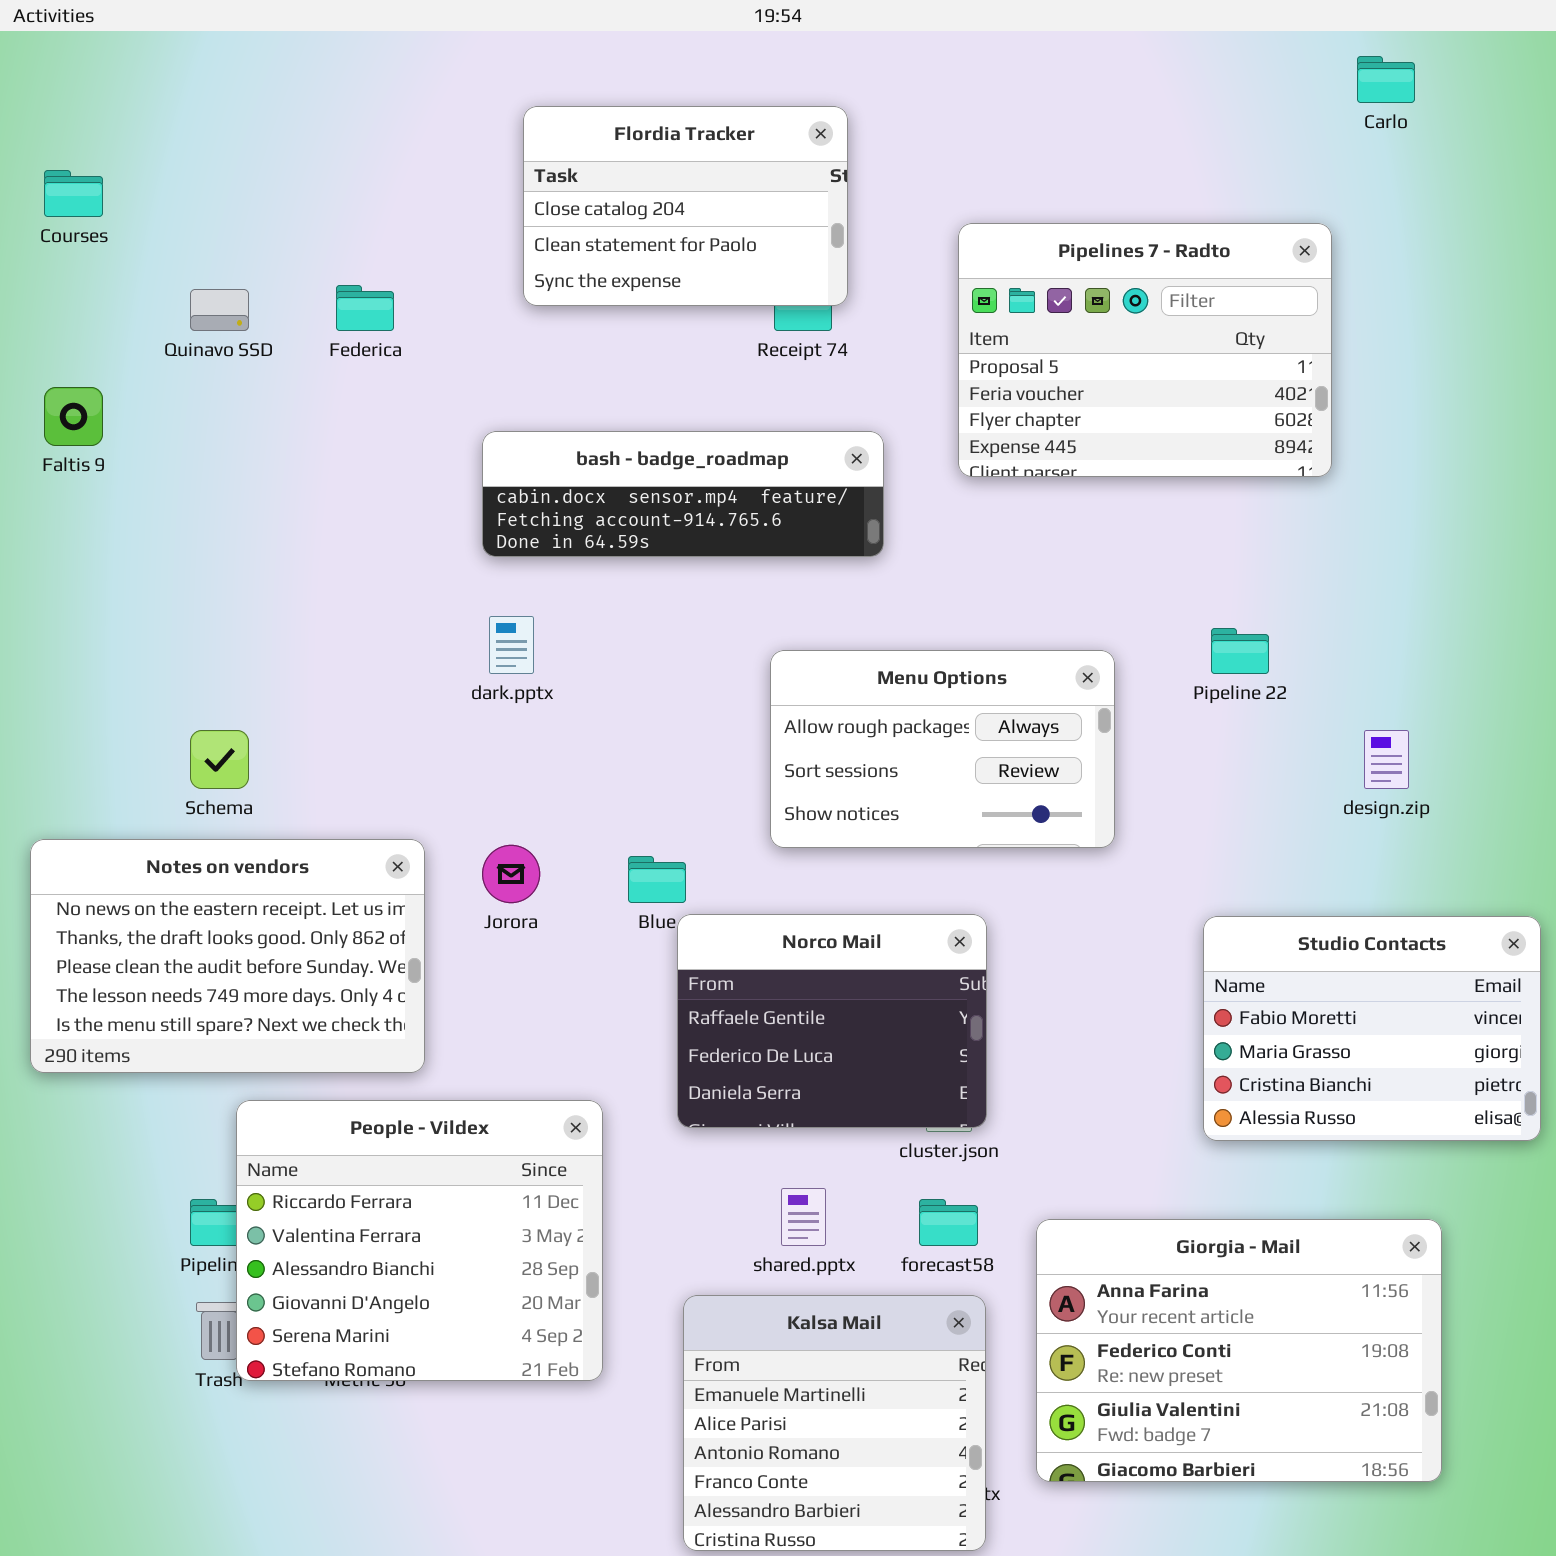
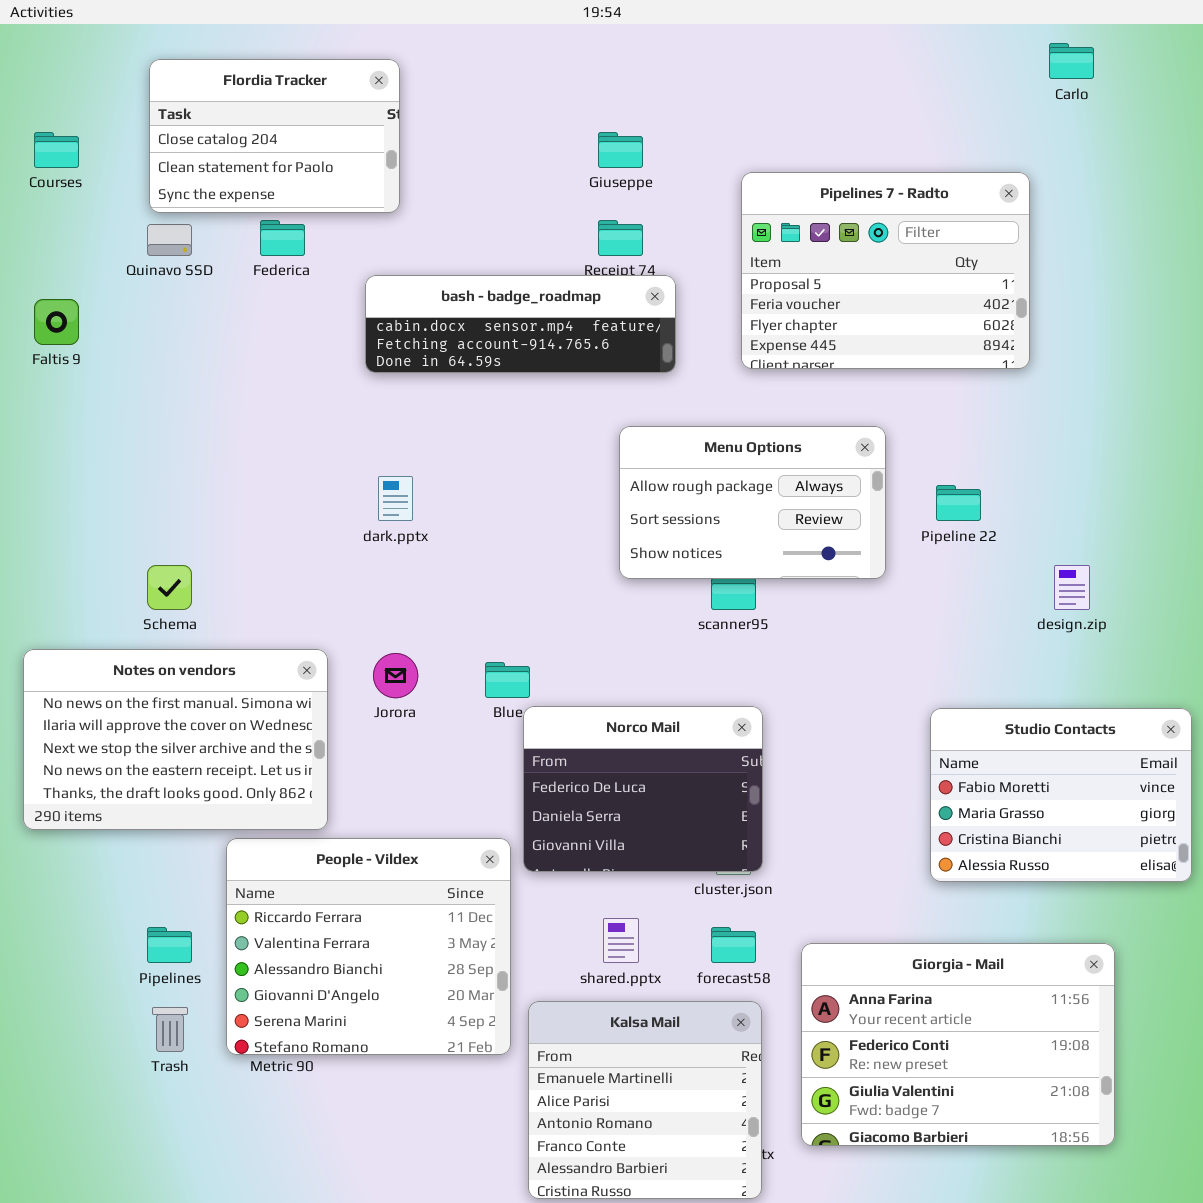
Flordia Tracker: [523,106,848,306] -> [149,59,400,213], moved
bash - badge_roadmap: [482,431,884,557] -> [365,275,676,373], moved
Menu Options: [770,650,1115,848] -> [619,426,886,579], moved
Notes on vendors: [30,839,425,1073] -> [23,649,328,830], scrolled up 3 rows
Norco Mail: [677,914,987,1128] -> [523,706,763,872], scrolled down 1 row
People - Vildex: [236,1100,603,1381] -> [226,838,511,1055], moved

